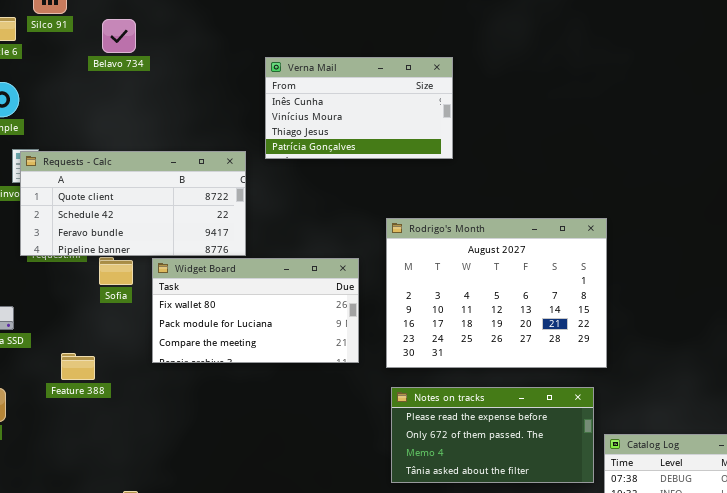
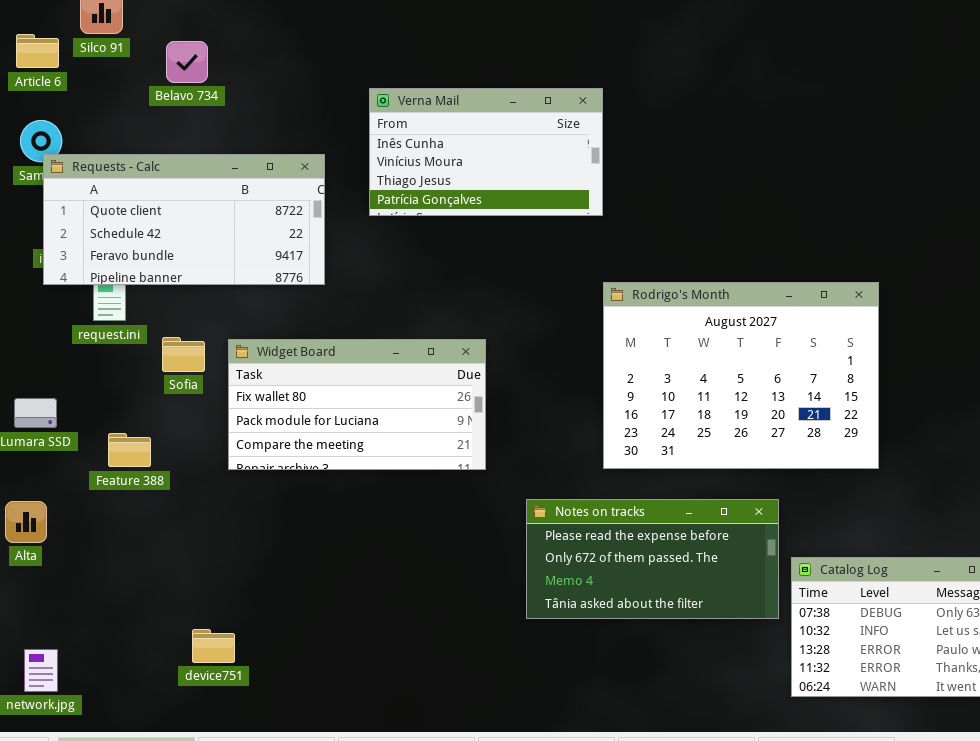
Requests - Calc: [20,151,246,256] -> [43,154,325,285], moved
Rodrigo's Month: [386,218,607,368] -> [603,282,879,469], moved
Feature 388: [61,353,95,380] -> [108,433,151,467], moved

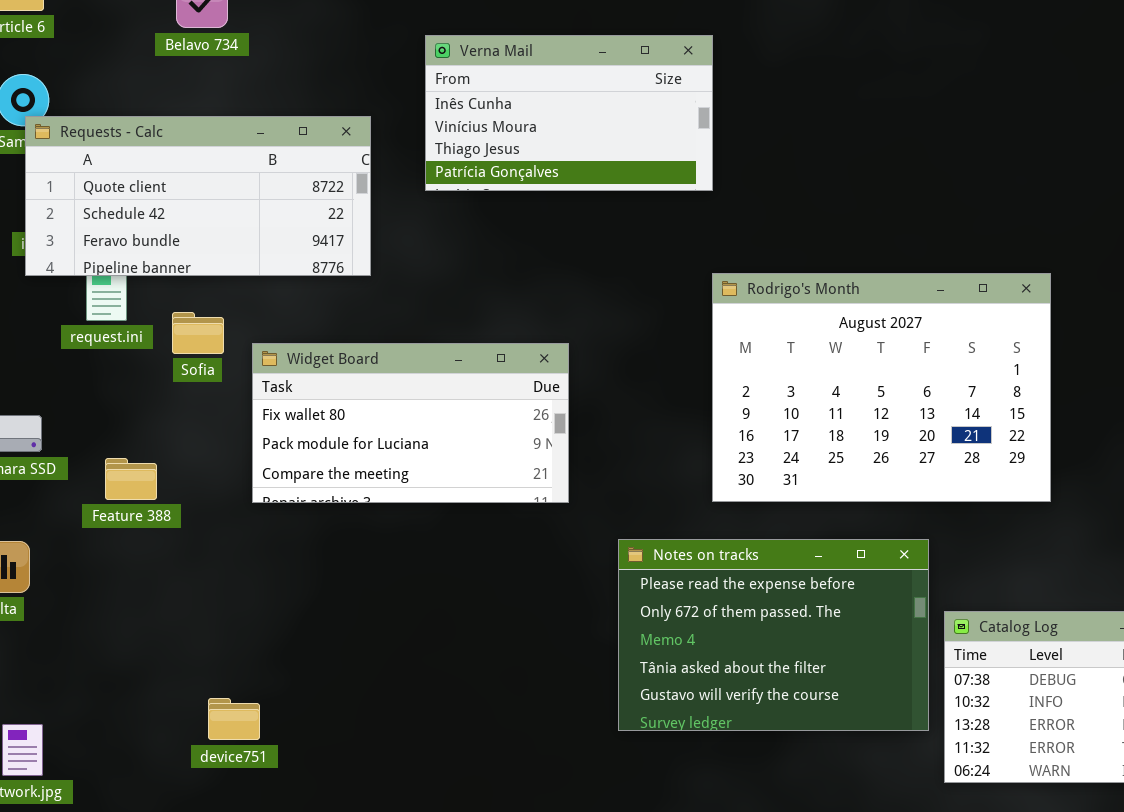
Sofia: [162,337,205,372] -> [172,312,224,354], moved
Notes on tracks: [526,499,779,619] -> [618,539,929,731], resized

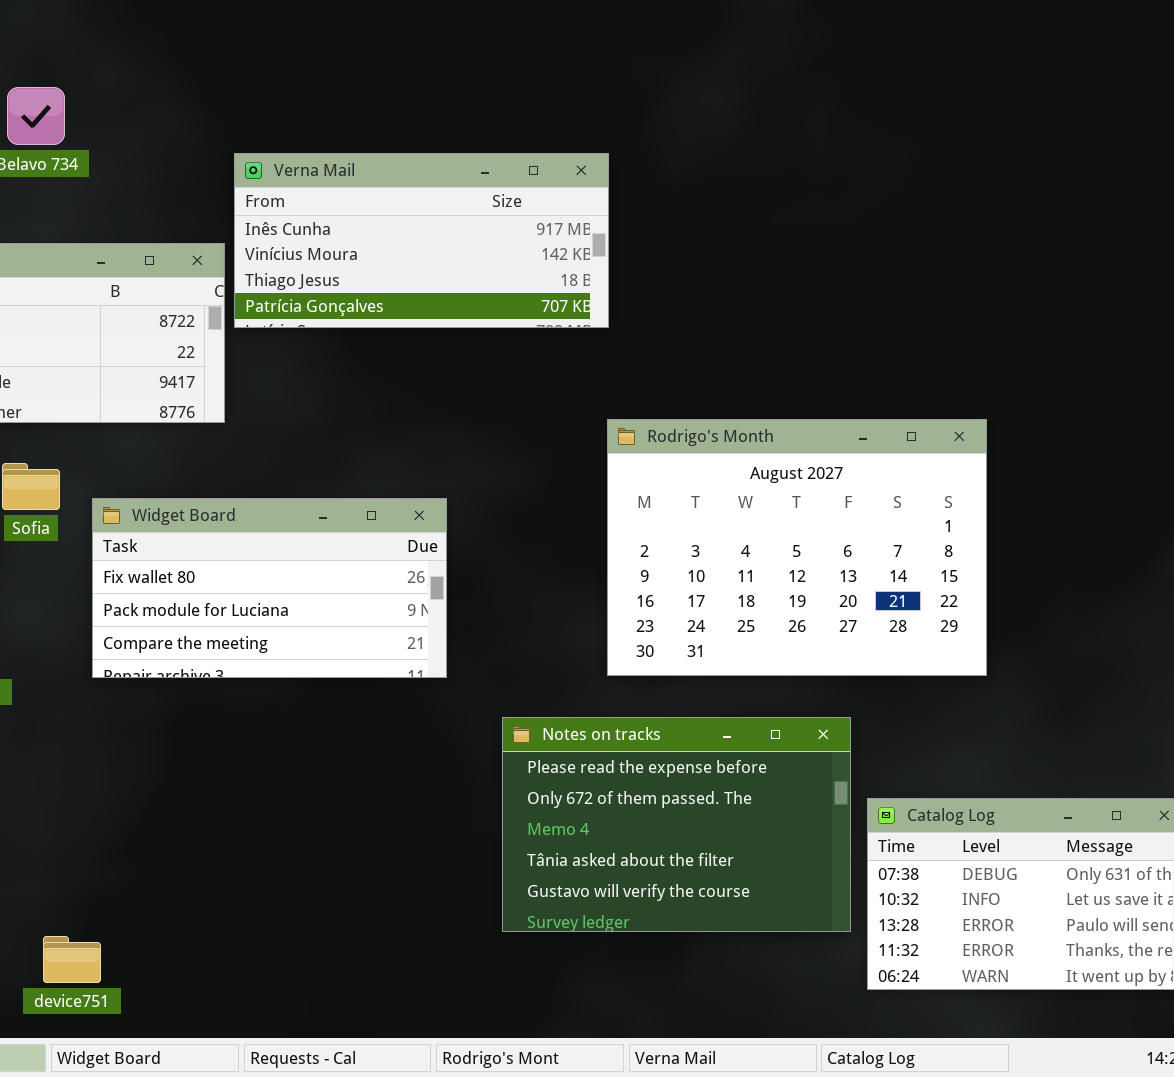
Verna Mail: [425,35,713,191] -> [234,153,609,328], resized
device751: [208,698,260,740] -> [43,936,101,983], moved

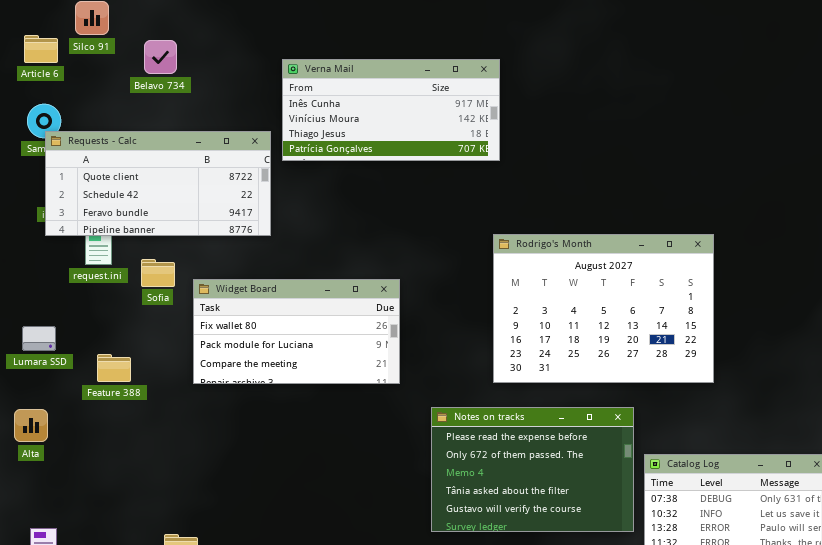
Verna Mail: [234,153,609,328] -> [282,59,500,161], moved

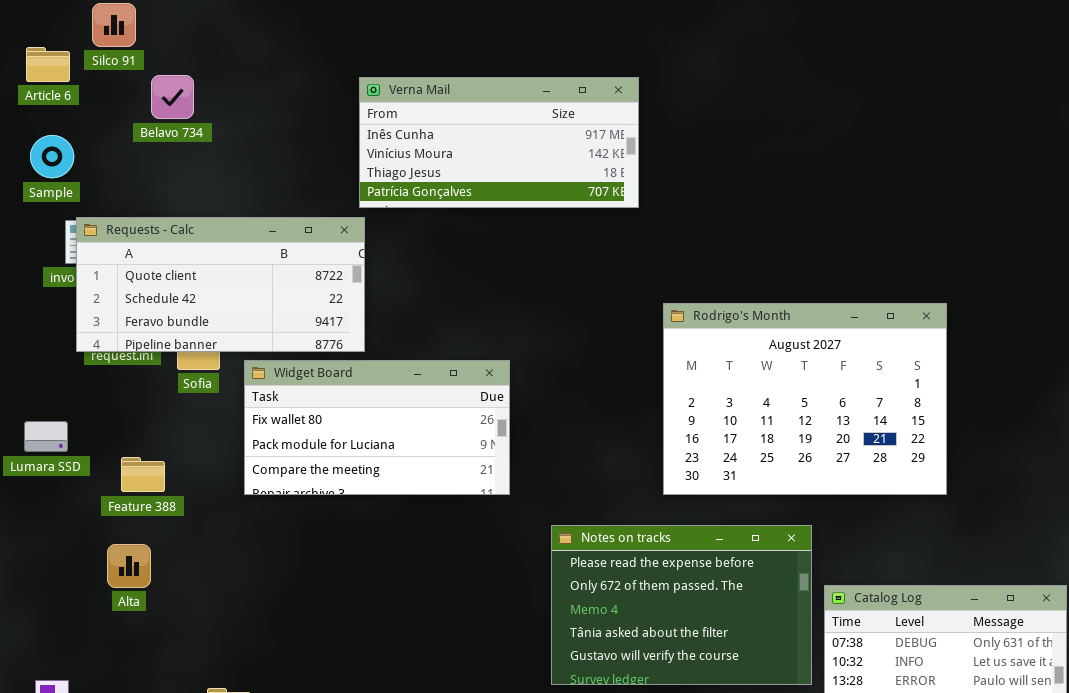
Belavo 734: [144,40,177,74] -> [151,75,194,119], moved
Requests - Calc: [45,131,271,236] -> [76,217,365,352], moved
Rodrigo's Month: [493,234,714,383] -> [663,303,947,495], moved
Alta: [14,409,48,442] -> [107,544,151,588], moved

